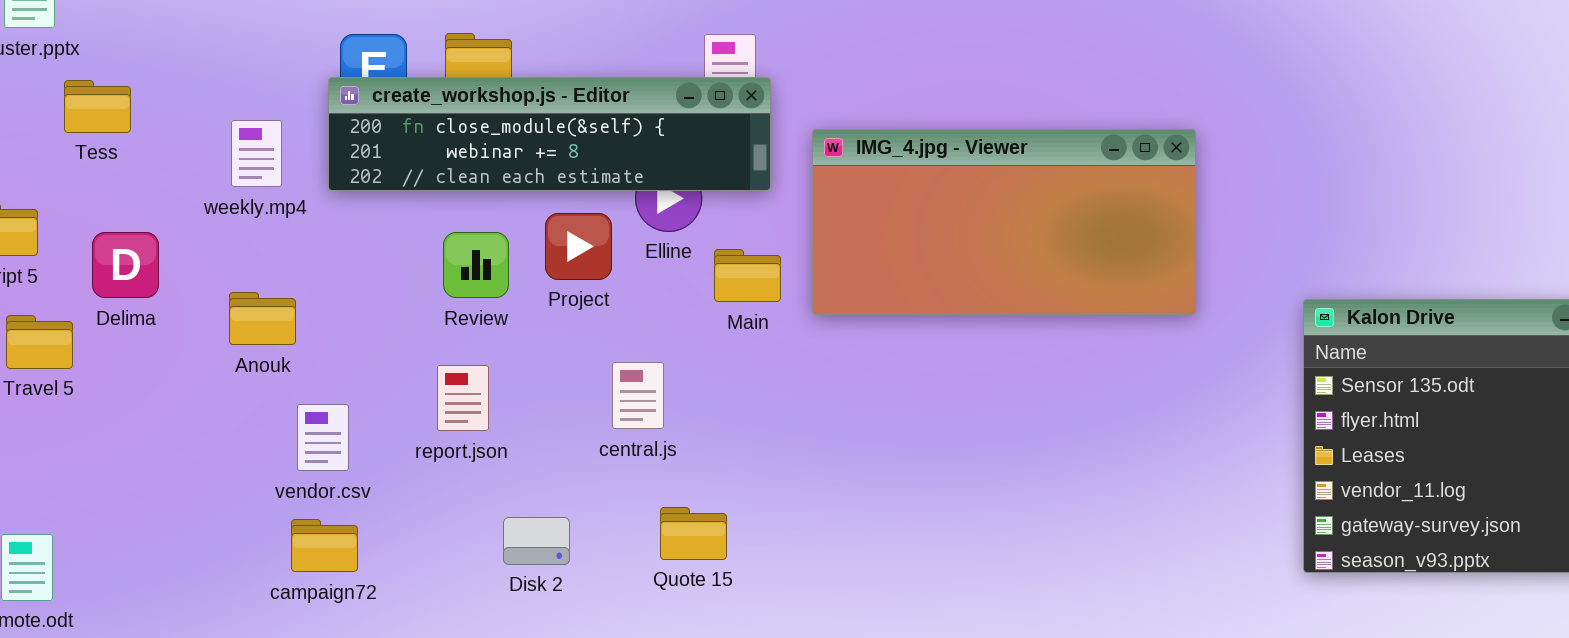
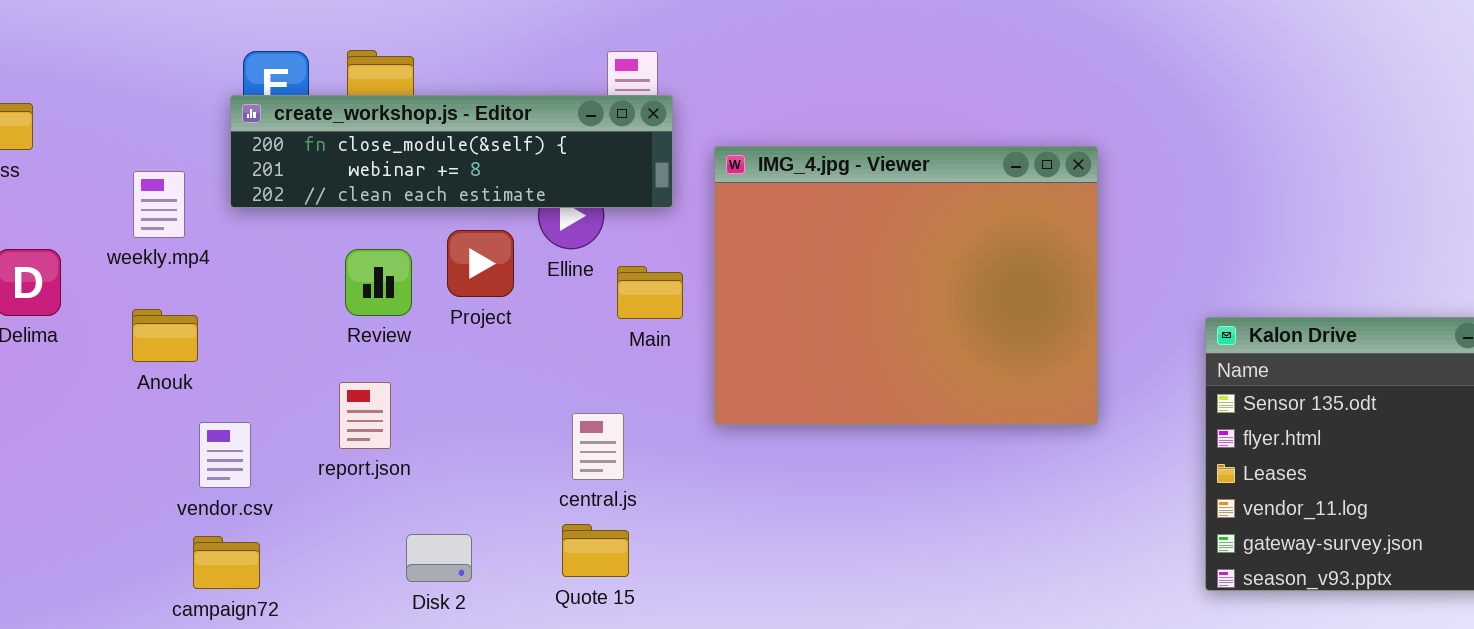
weekly.mp4: [231,120,282,187] -> [133,171,185,238], moved
IMG_4.jpg - Viewer: [812,129,1196,315] -> [714,146,1098,425], resized
central.js: [612,362,664,429] -> [572,413,624,480], moved

